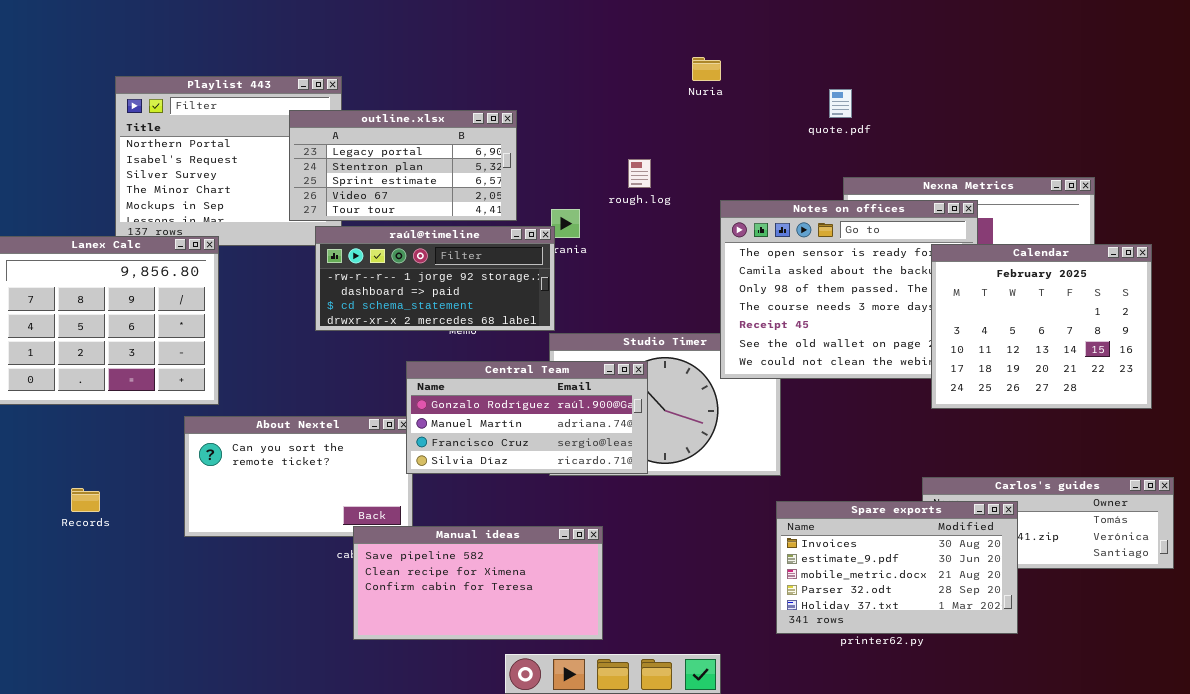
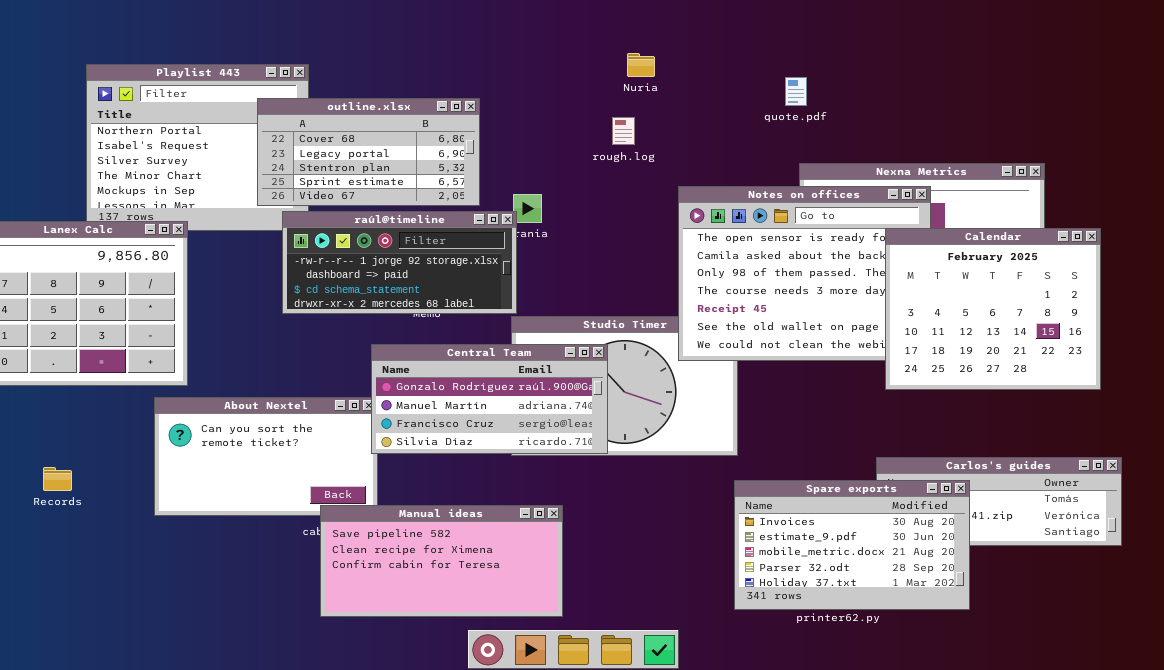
Nuria: [692,57,721,81] -> [627,53,655,77], moved
outline.xlsx: [289,110,517,221] -> [257,98,480,206], scrolled up 1 row
rough.log: [628,159,651,188] -> [612,117,635,145], moved

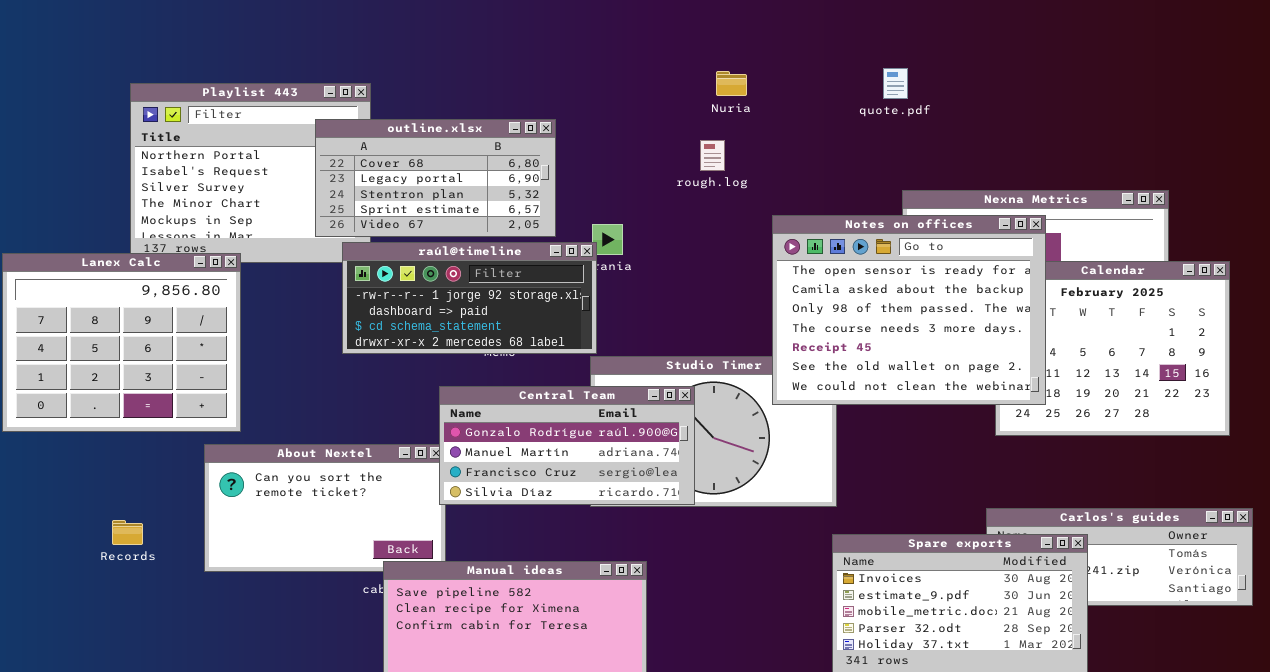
quote.pdf: [785,77,807,106] -> [883,68,908,99], moved
Notes on offices: [678,186,931,361] -> [772,215,1046,405], raised
Records: [43,467,72,491] -> [112,520,143,545], moved

